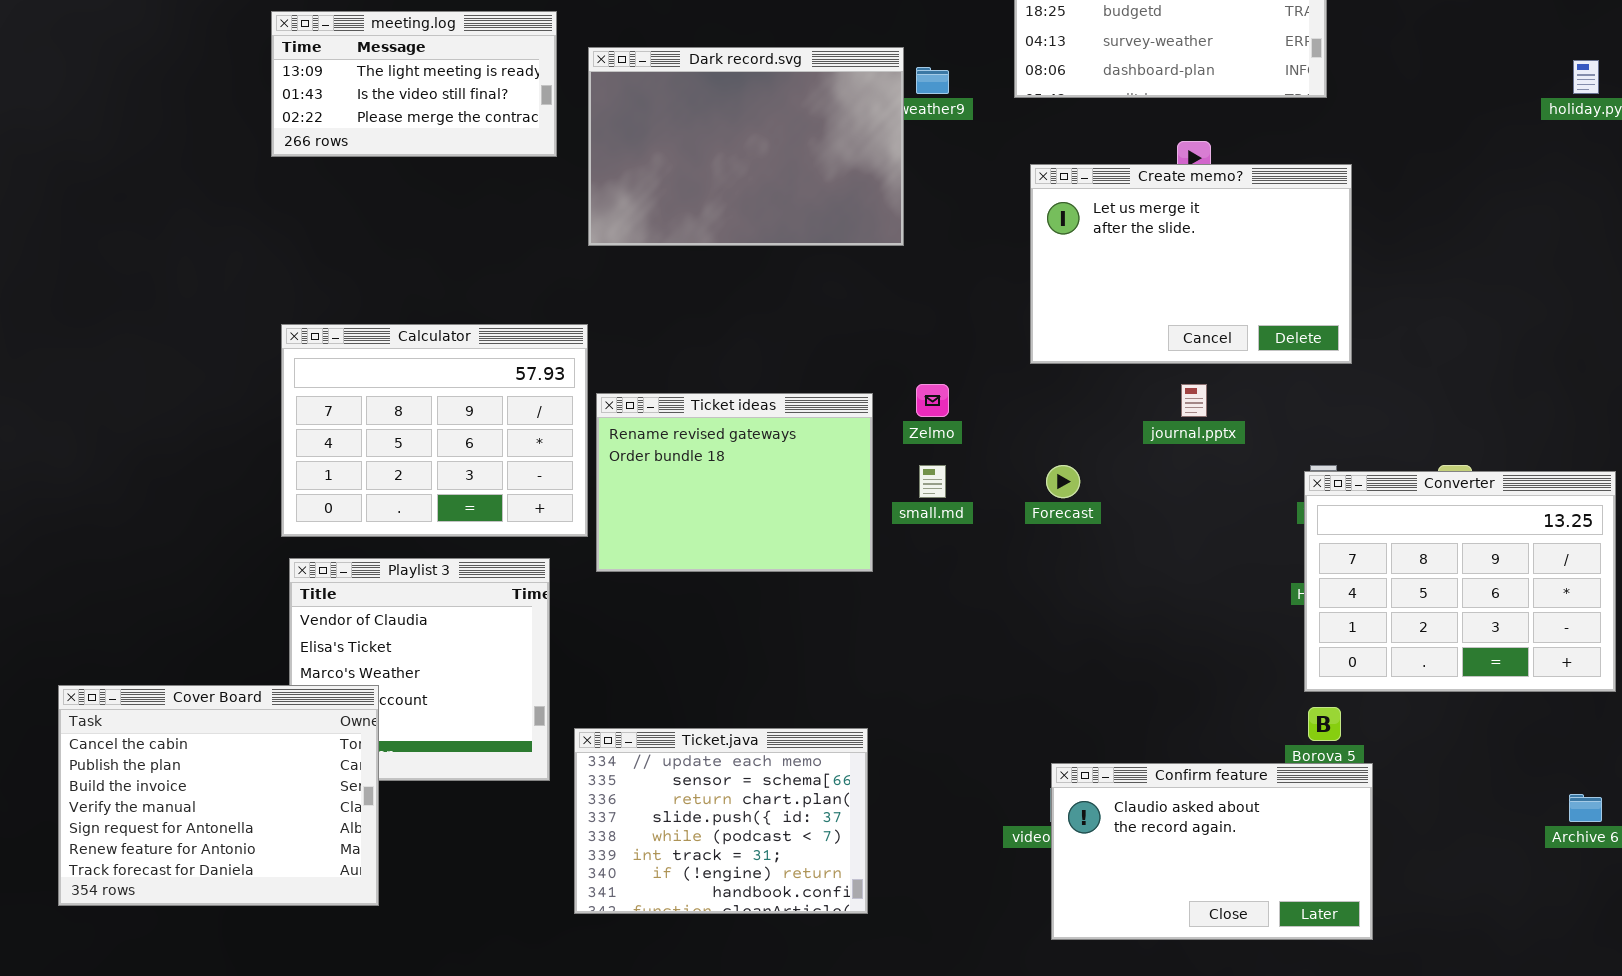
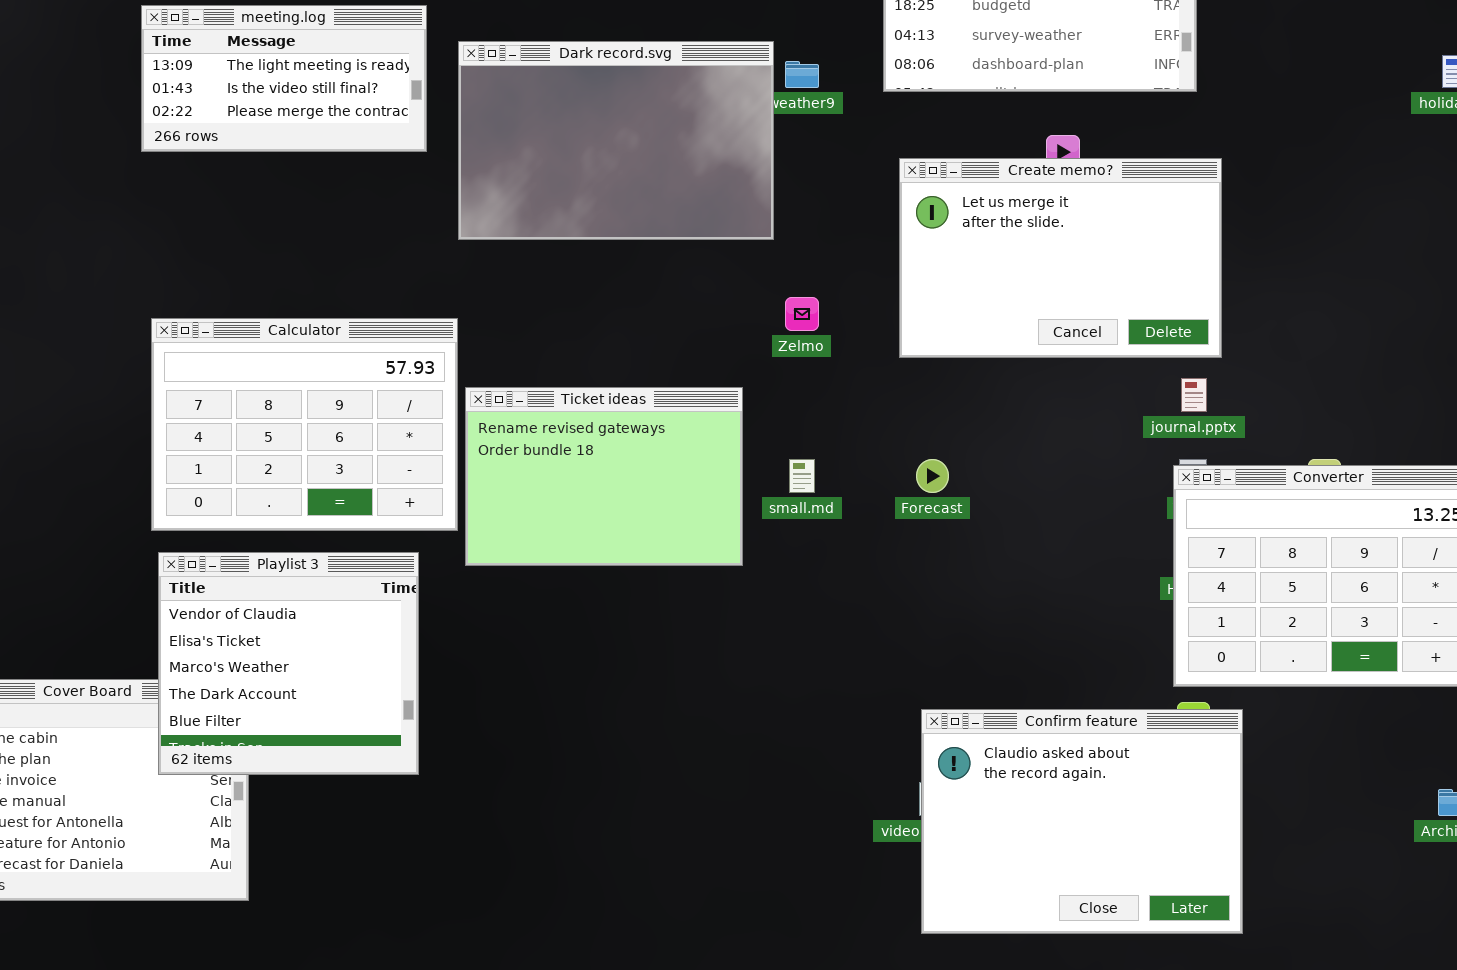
Zelmo: [916,384,949,417] -> [785,297,819,331], moved
journal.pptx: [1181,384,1207,417] -> [1181,378,1207,412], moved
Playlist 3: [289,558,550,781] -> [158,552,419,775], raised
Ticket.java: [574,728,868,914] -> none, closed
Confirm feature: [1051,763,1373,940] -> [921,709,1243,934], resized

